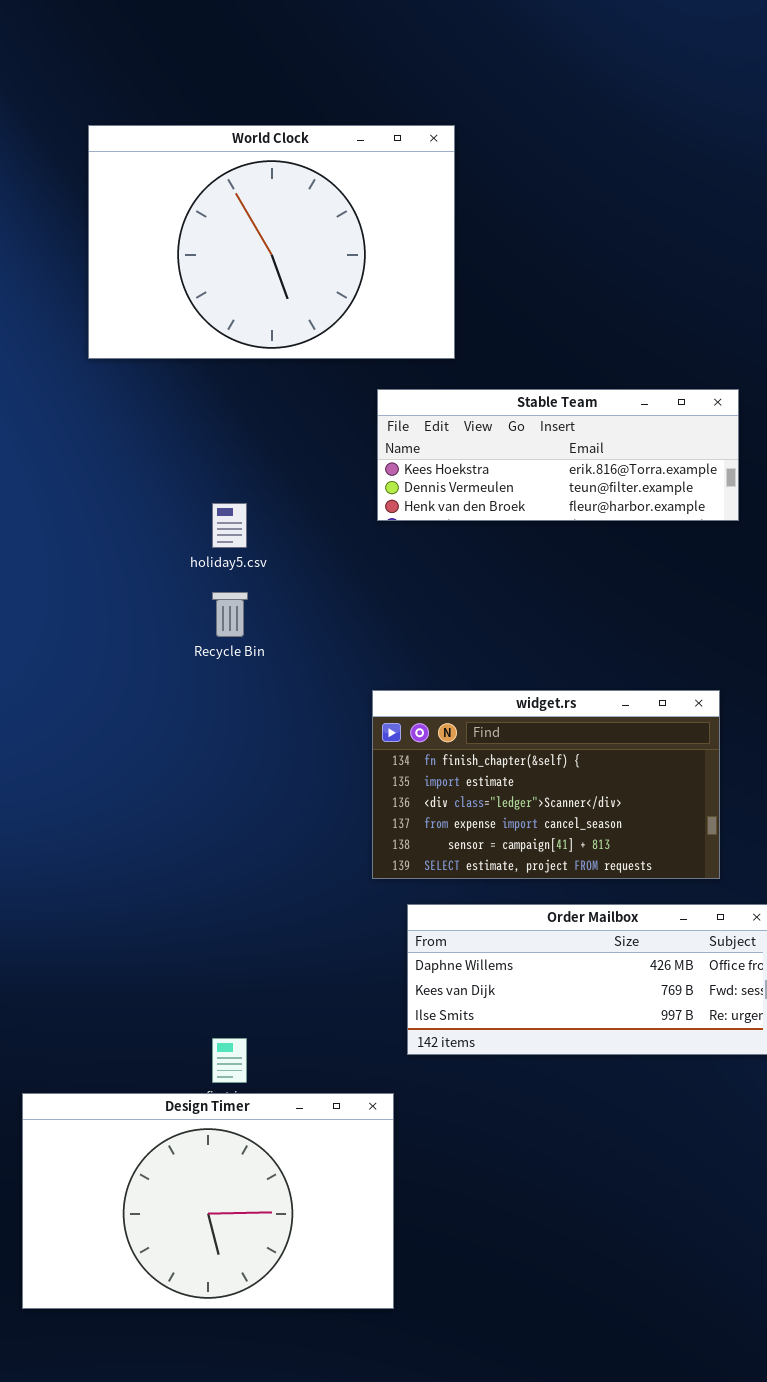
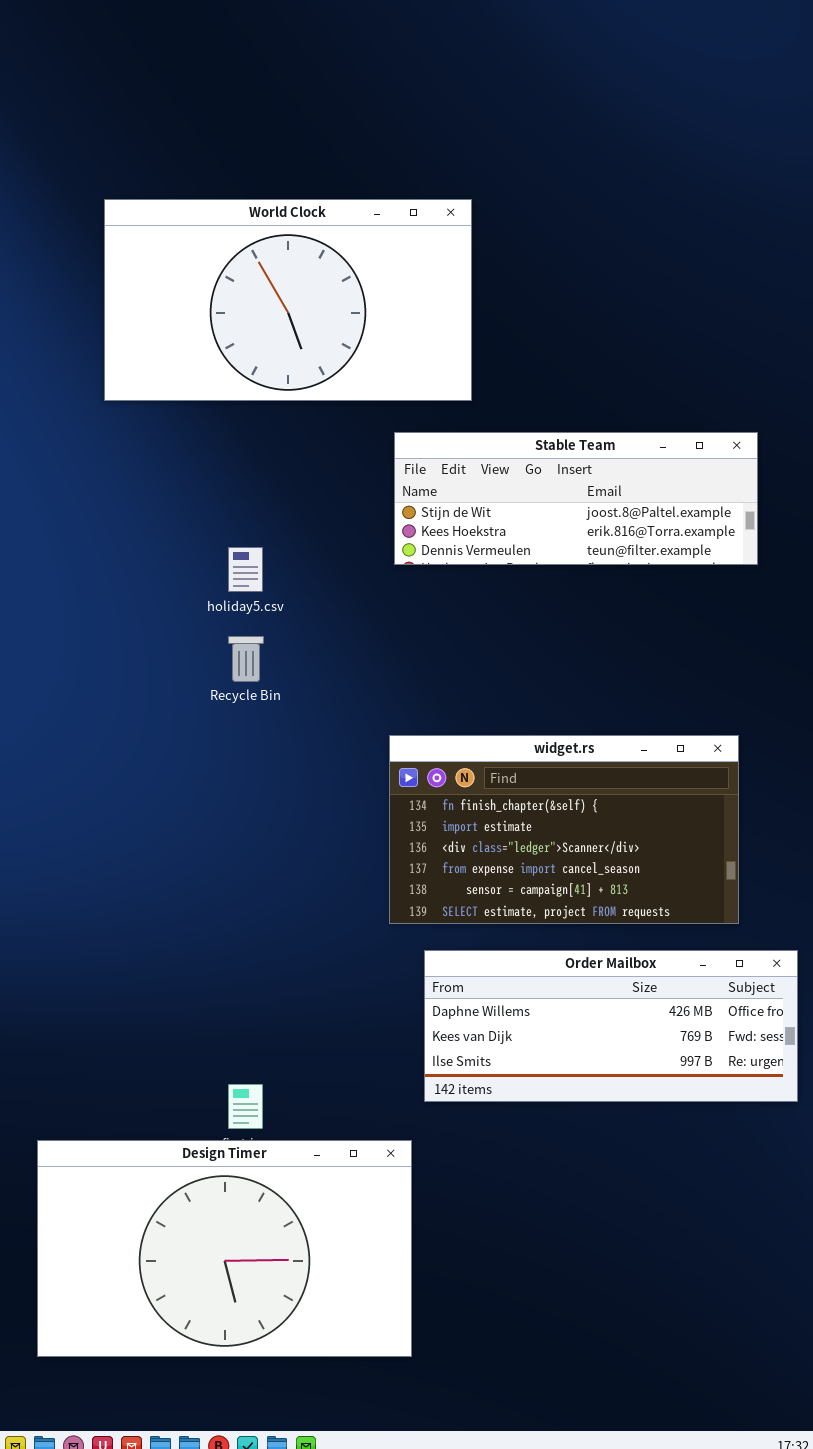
World Clock: [88,125,455,359] -> [104,199,472,401], resized
Stable Team: [377,389,739,521] -> [394,432,758,565], scrolled up 1 row

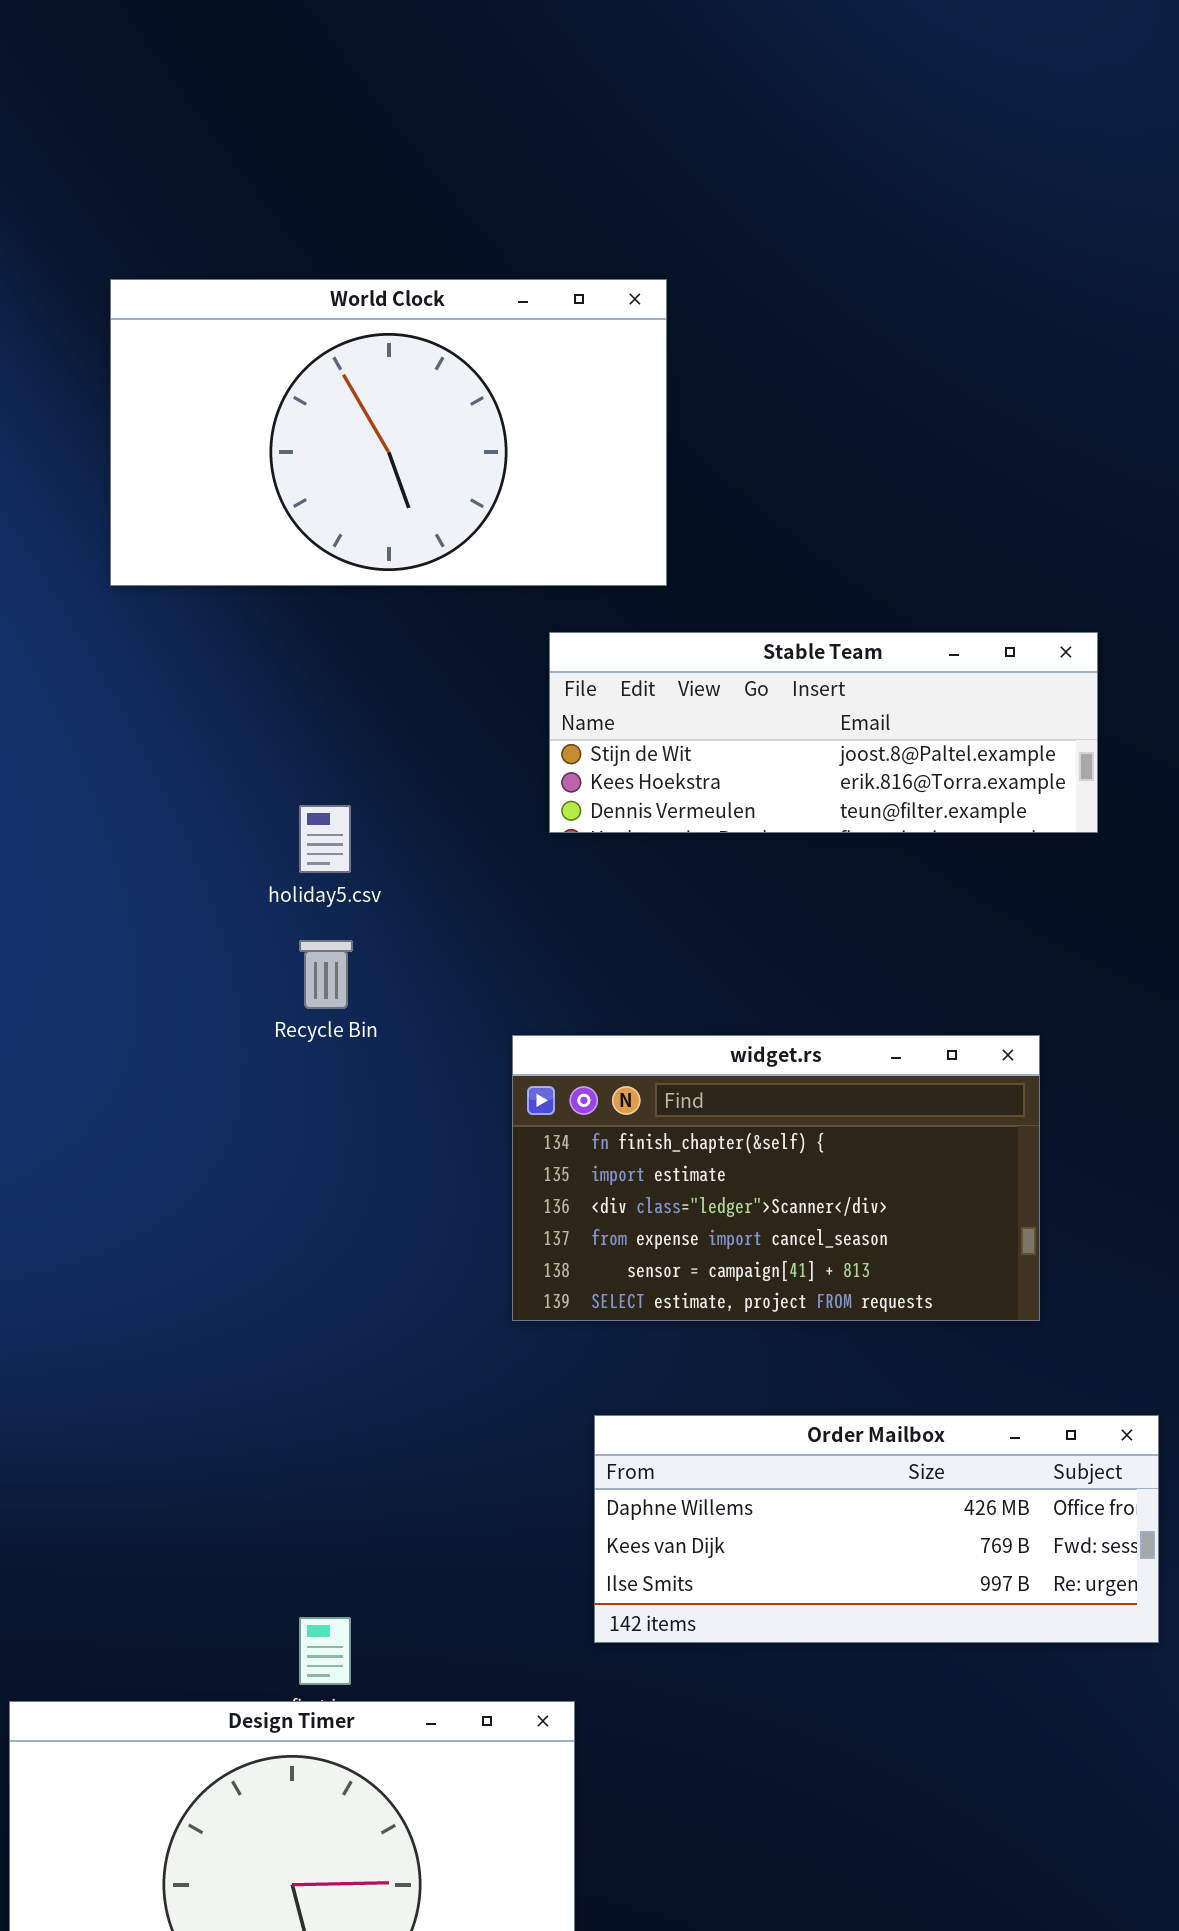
widget.rs: [389,735,739,924] -> [512,1035,1040,1321], moved

